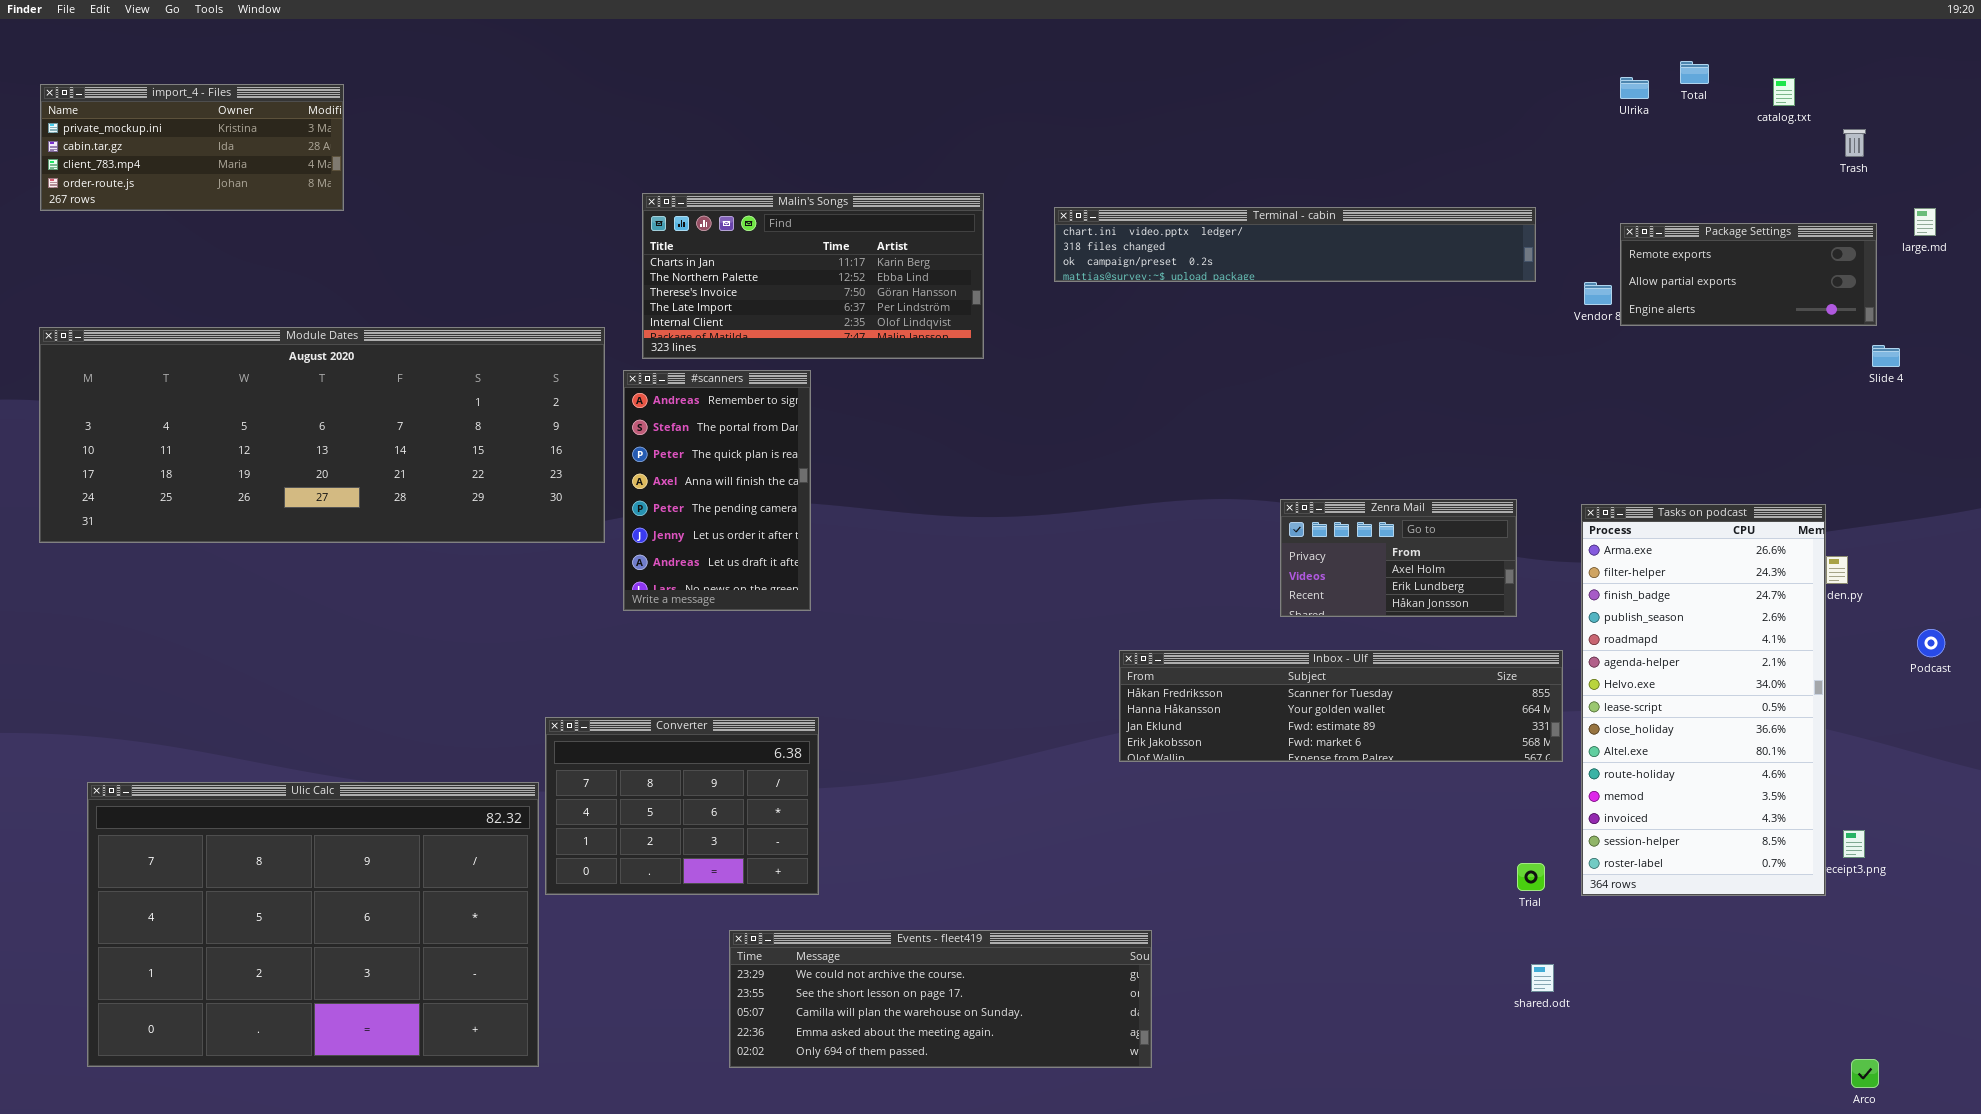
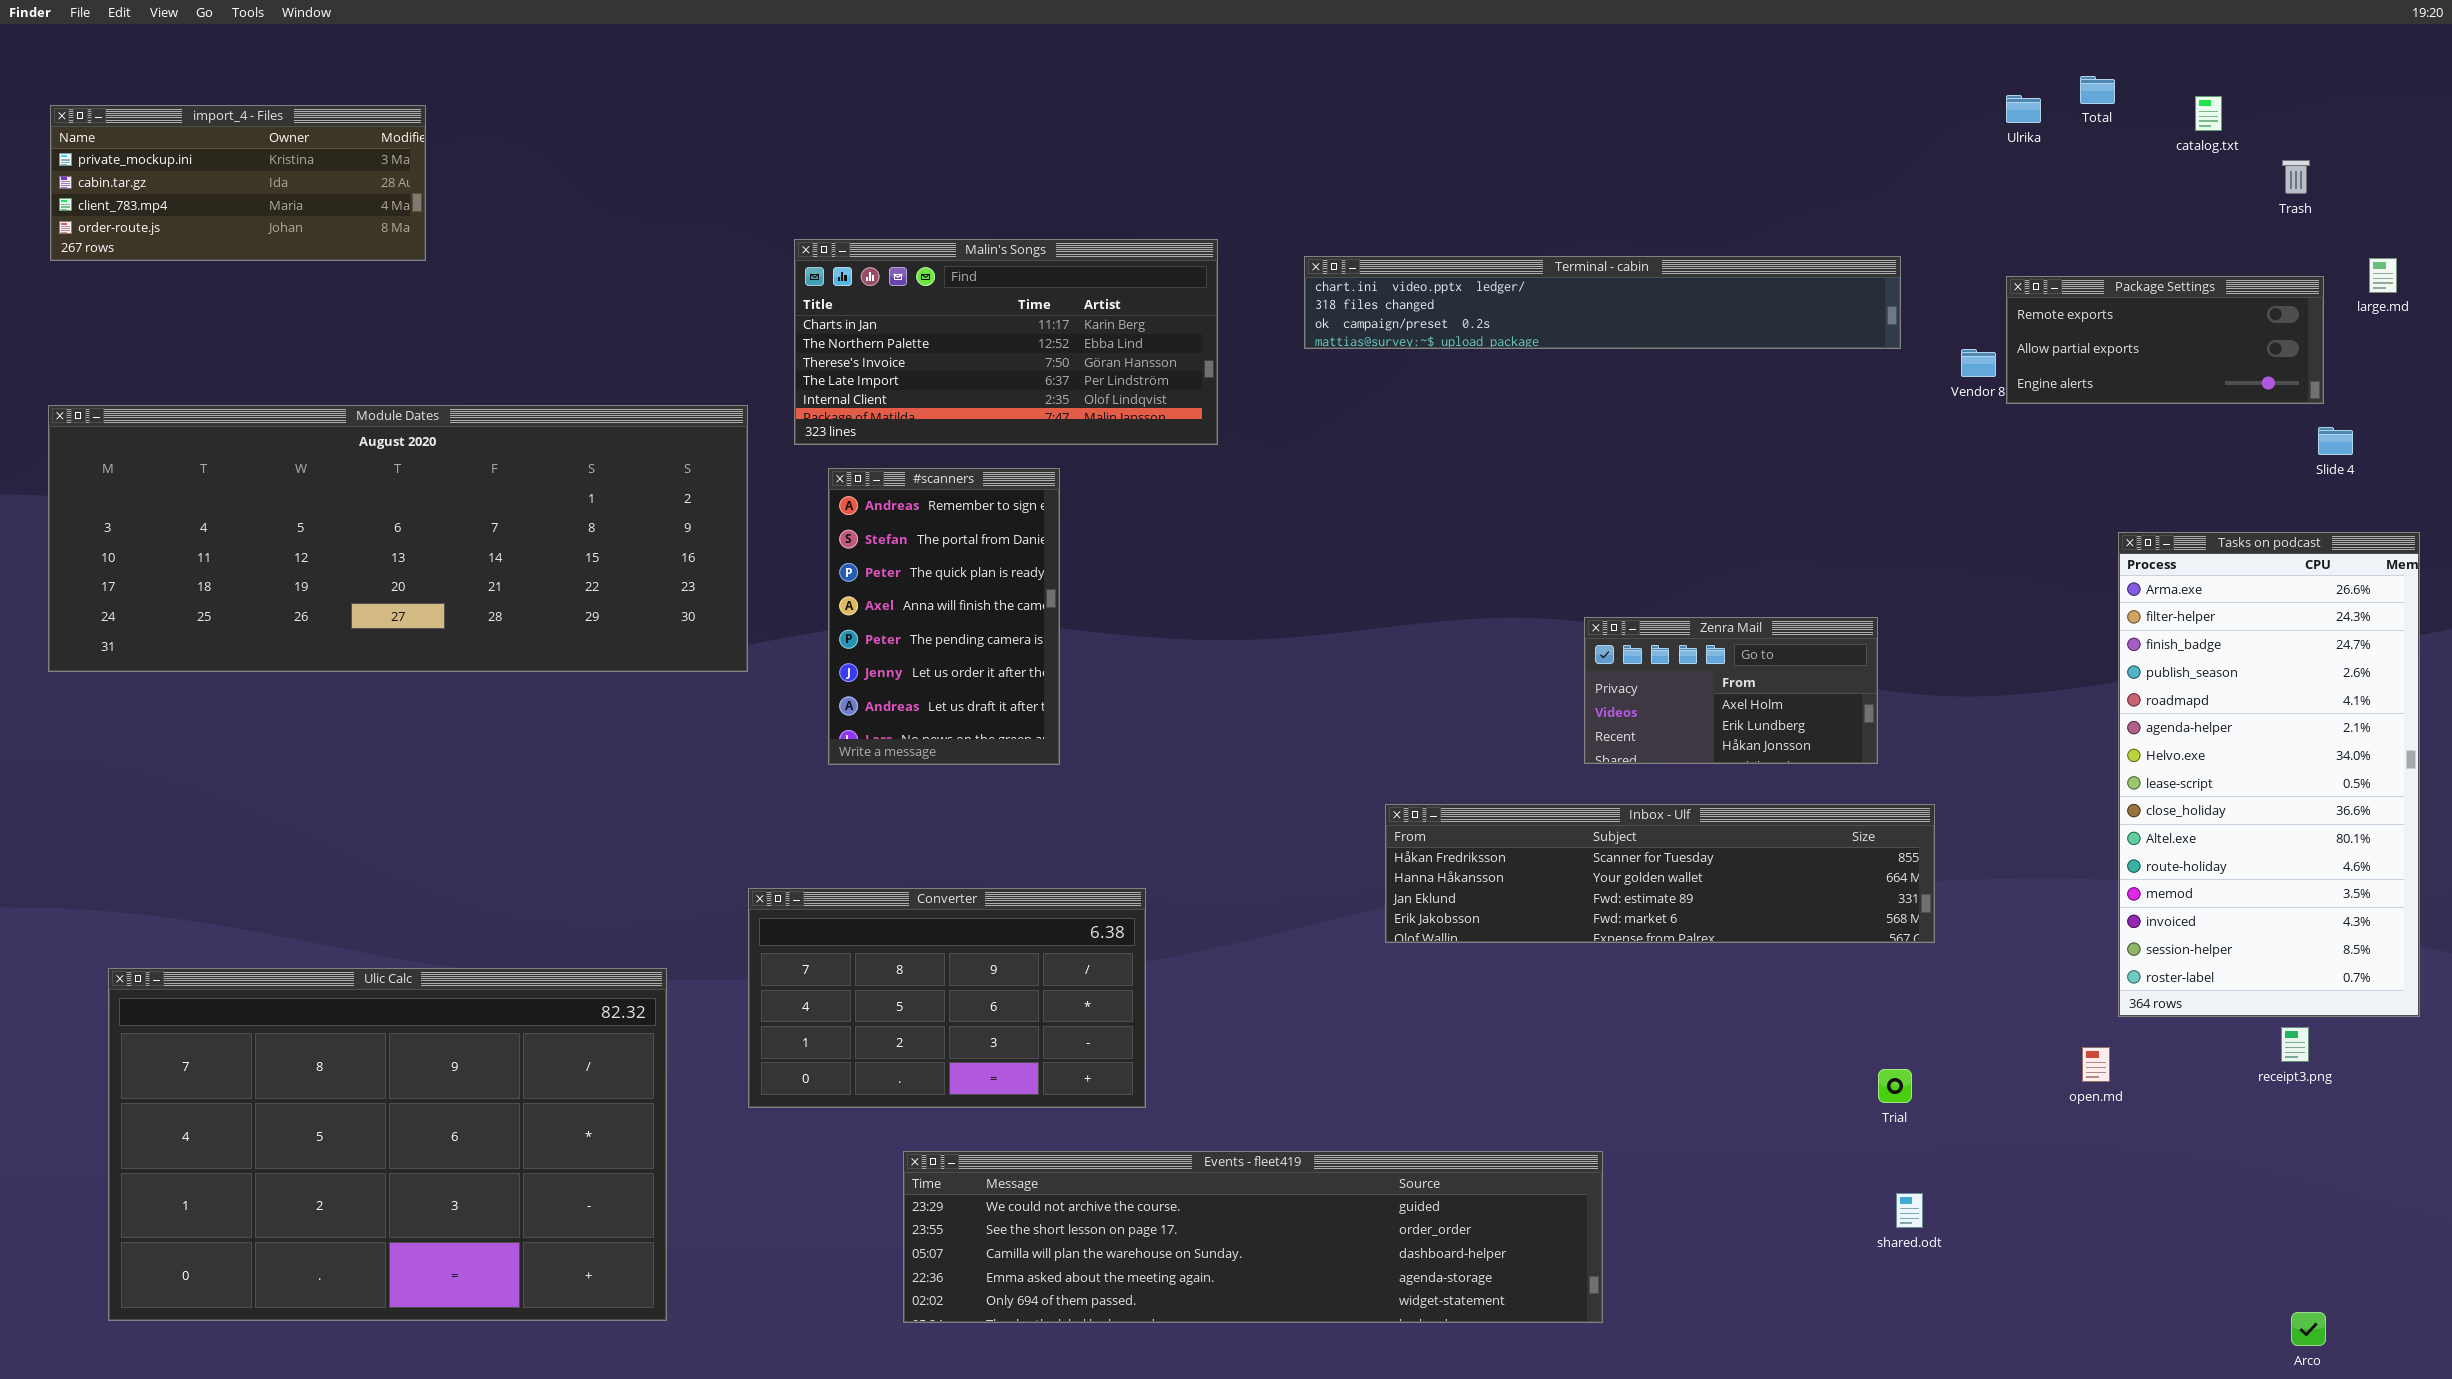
#scanners: [623,370,811,611] -> [828,468,1060,765], moved
Tasks on podcast: [1581,504,1826,896] -> [2118,532,2420,1017], moved
Converter: [545,717,819,895] -> [748,888,1146,1108], moved, resized
Events - fleet419: [729,930,1152,1068] -> [903,1151,1603,1323], resized

